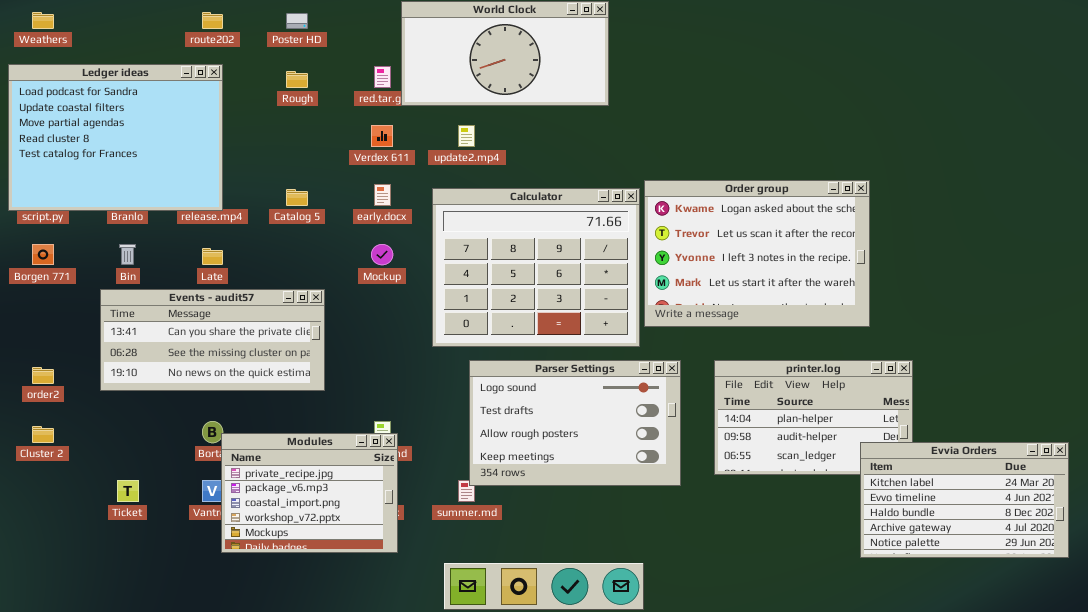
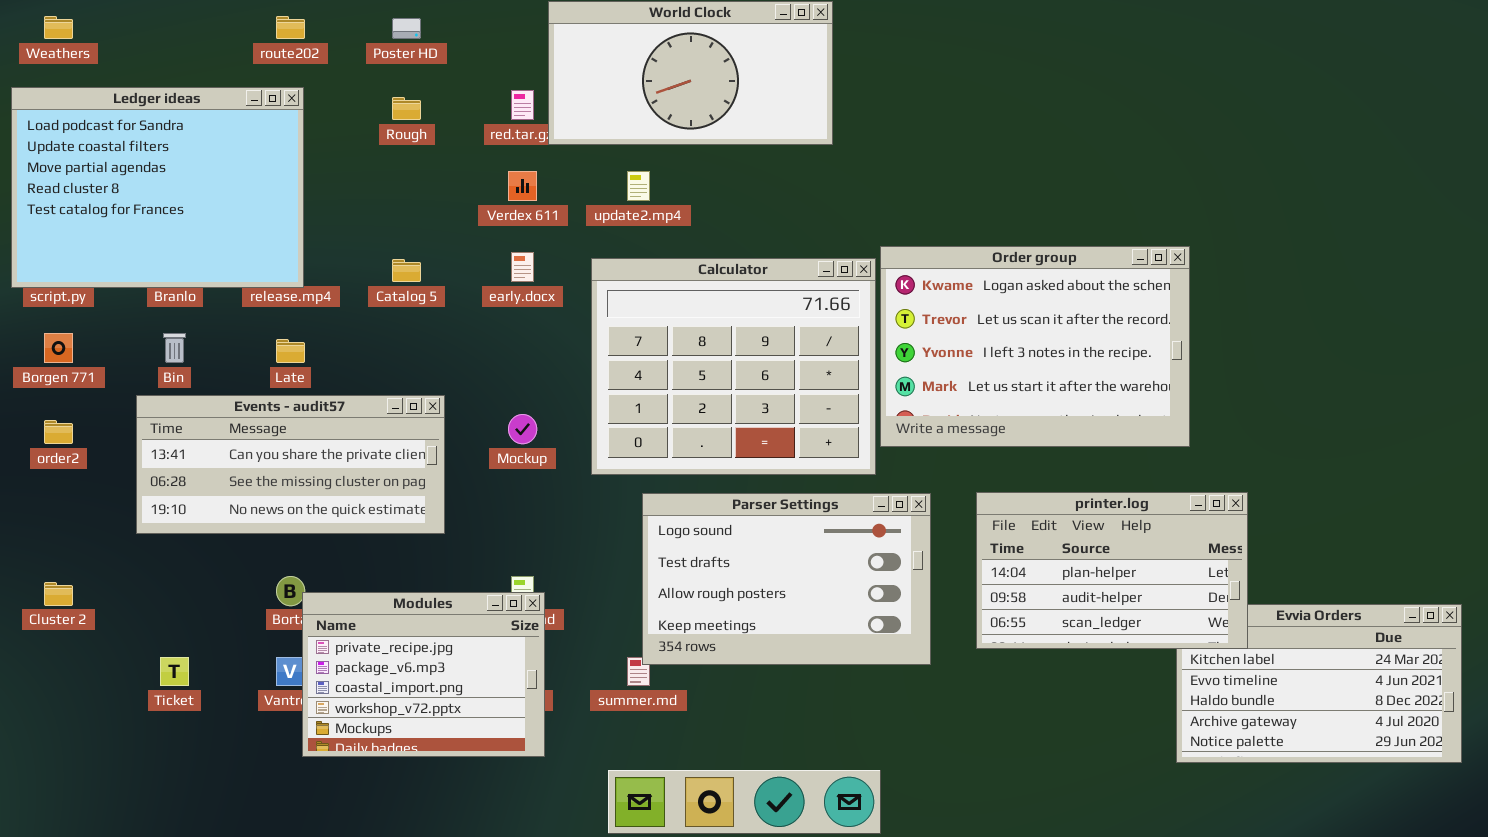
Mockup: [371,244,393,265] -> [508,414,537,444], moved
printer.log: [714,360,913,475] -> [976,492,1248,649], raised
order2: [32,367,54,384] -> [44,420,73,444], moved

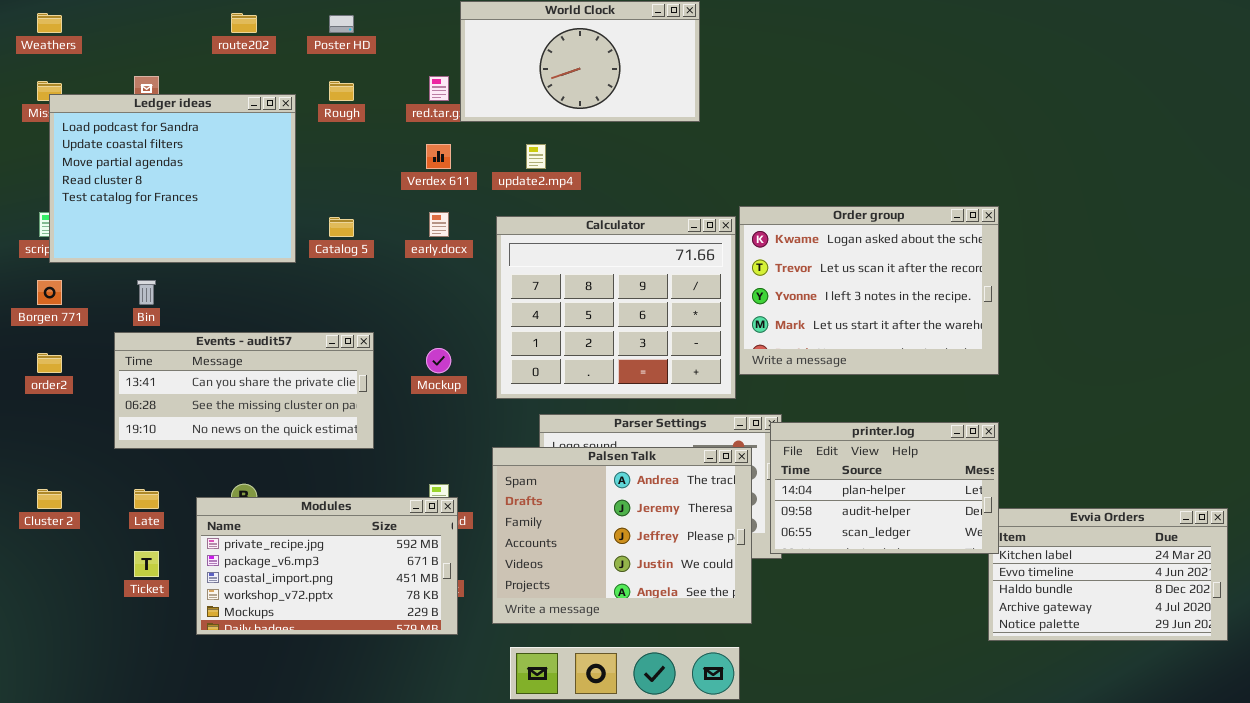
Ledger ideas: [11,87,304,288] -> [49,94,296,263], moved
Late: [276,339,305,363] -> [134,489,159,509], moved
printer.log: [976,492,1248,649] -> [770,422,999,554], moved
Palsen Talk: none -> [492,447,752,624], opened
Modules: [302,592,545,757] -> [196,497,458,635], resized

